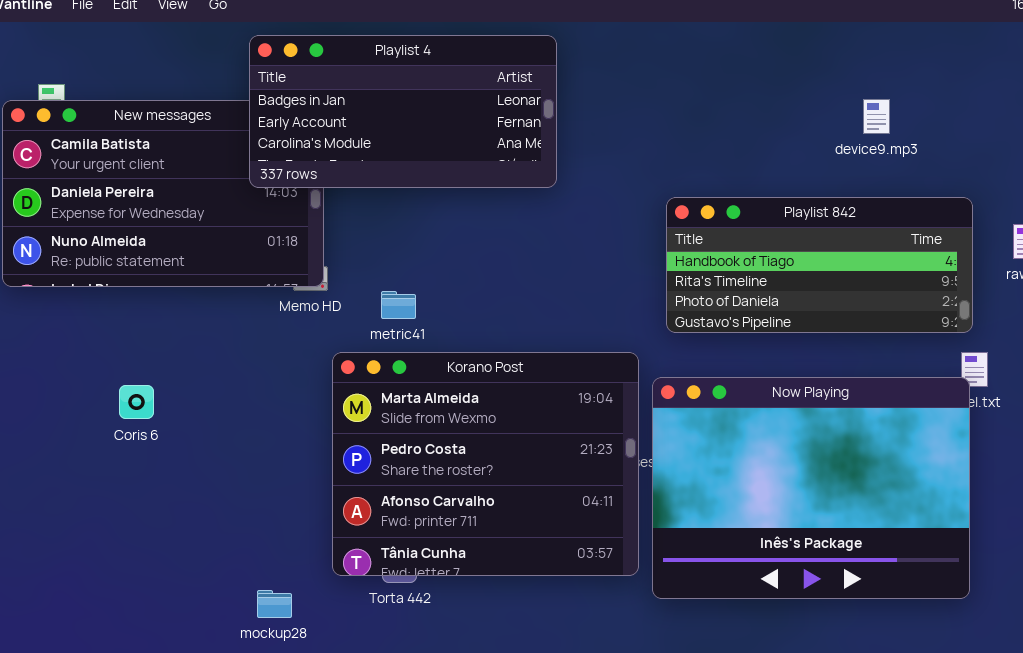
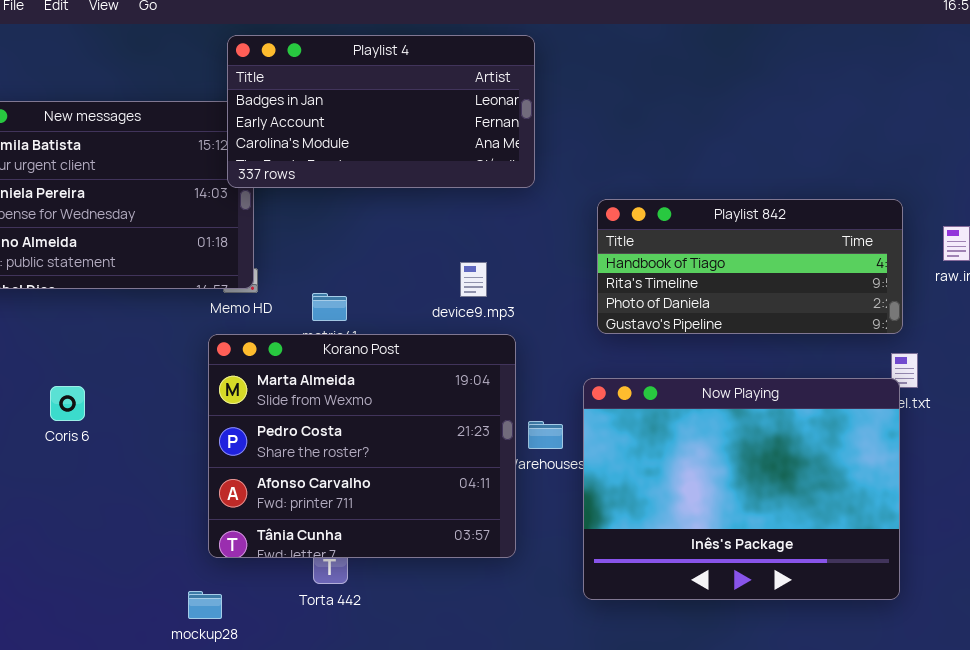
Playlist 4: [249,35,557,188] -> [227,35,535,188], moved
device9.mp3: [863,99,890,134] -> [460,262,487,297], moved
Korano Post: [332,352,639,576] -> [208,334,516,558], moved

